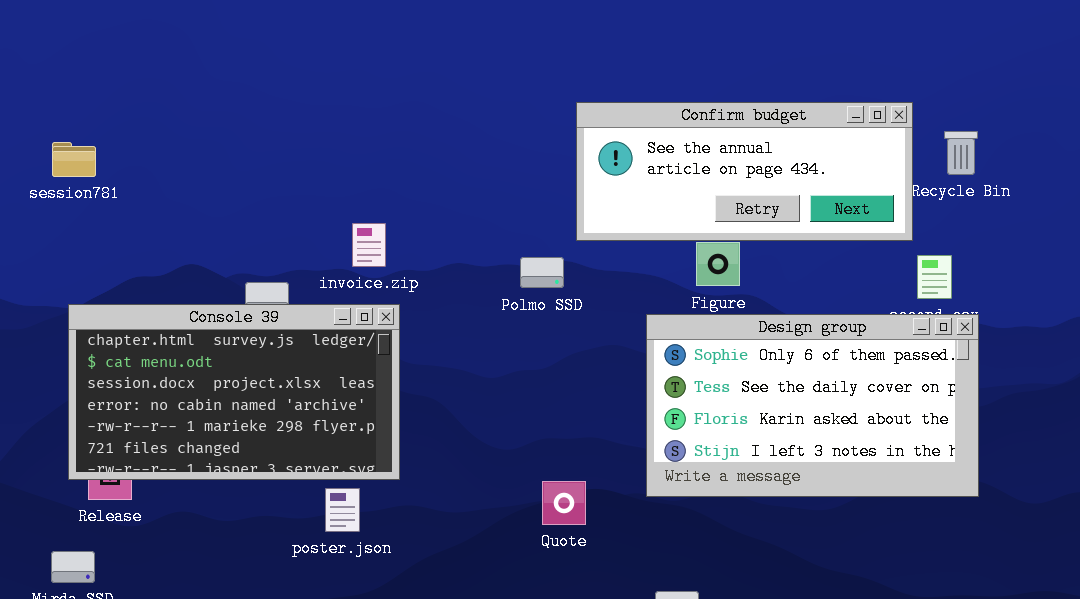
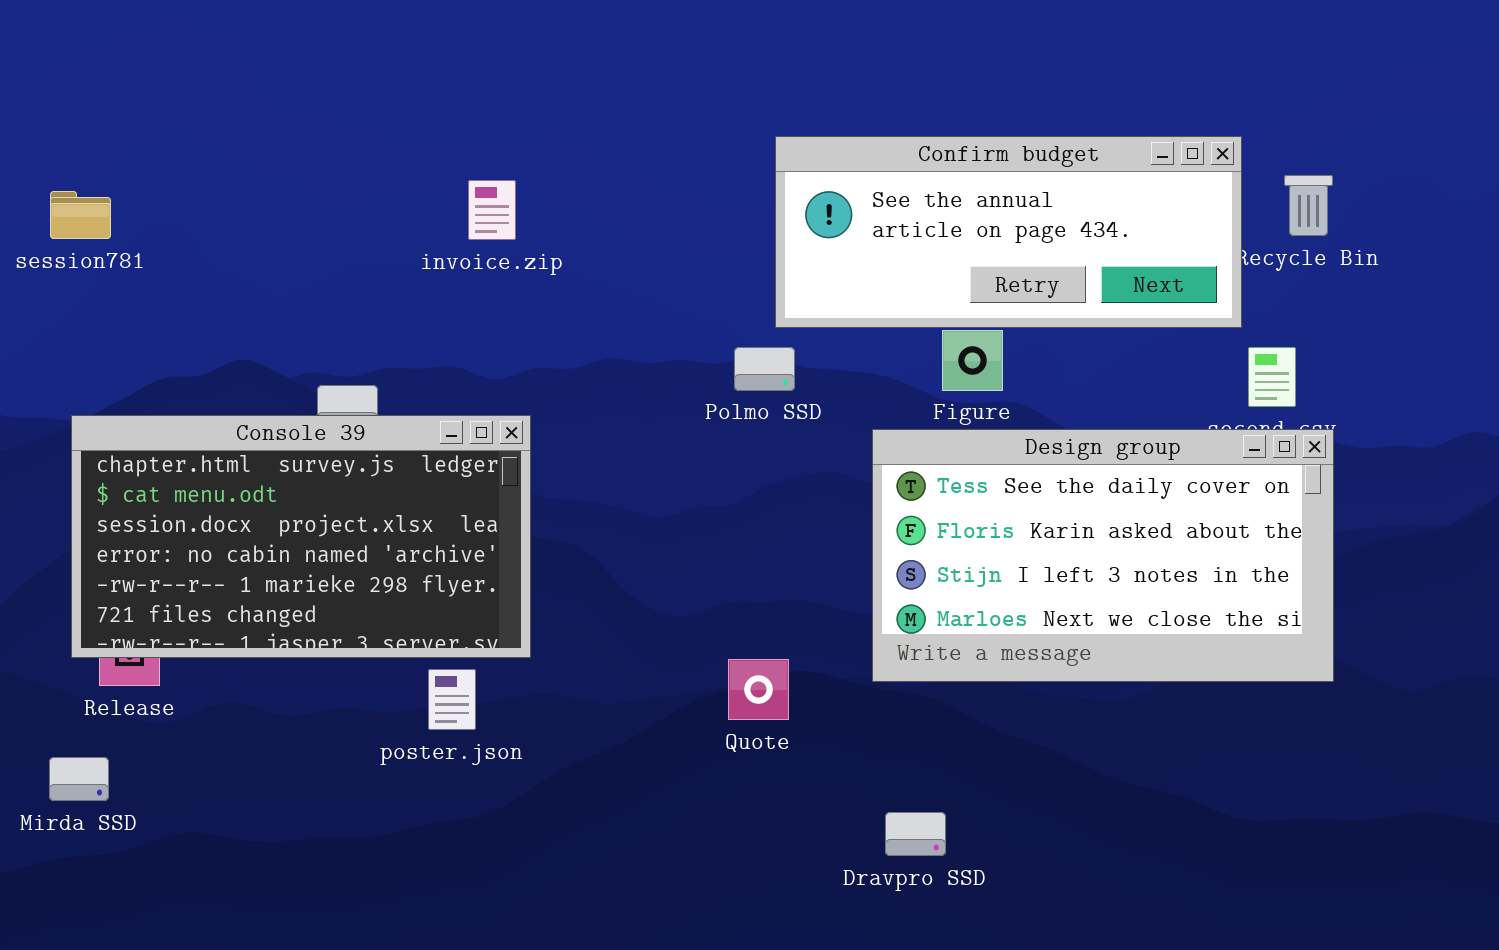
invoice.zip: [352,223,386,267] -> [468,180,516,240], moved
Polmo SSD: [520,257,564,288] -> [734,347,795,391], moved
Design group: [646,314,979,497] -> [872,429,1334,682], scrolled down 1 row

